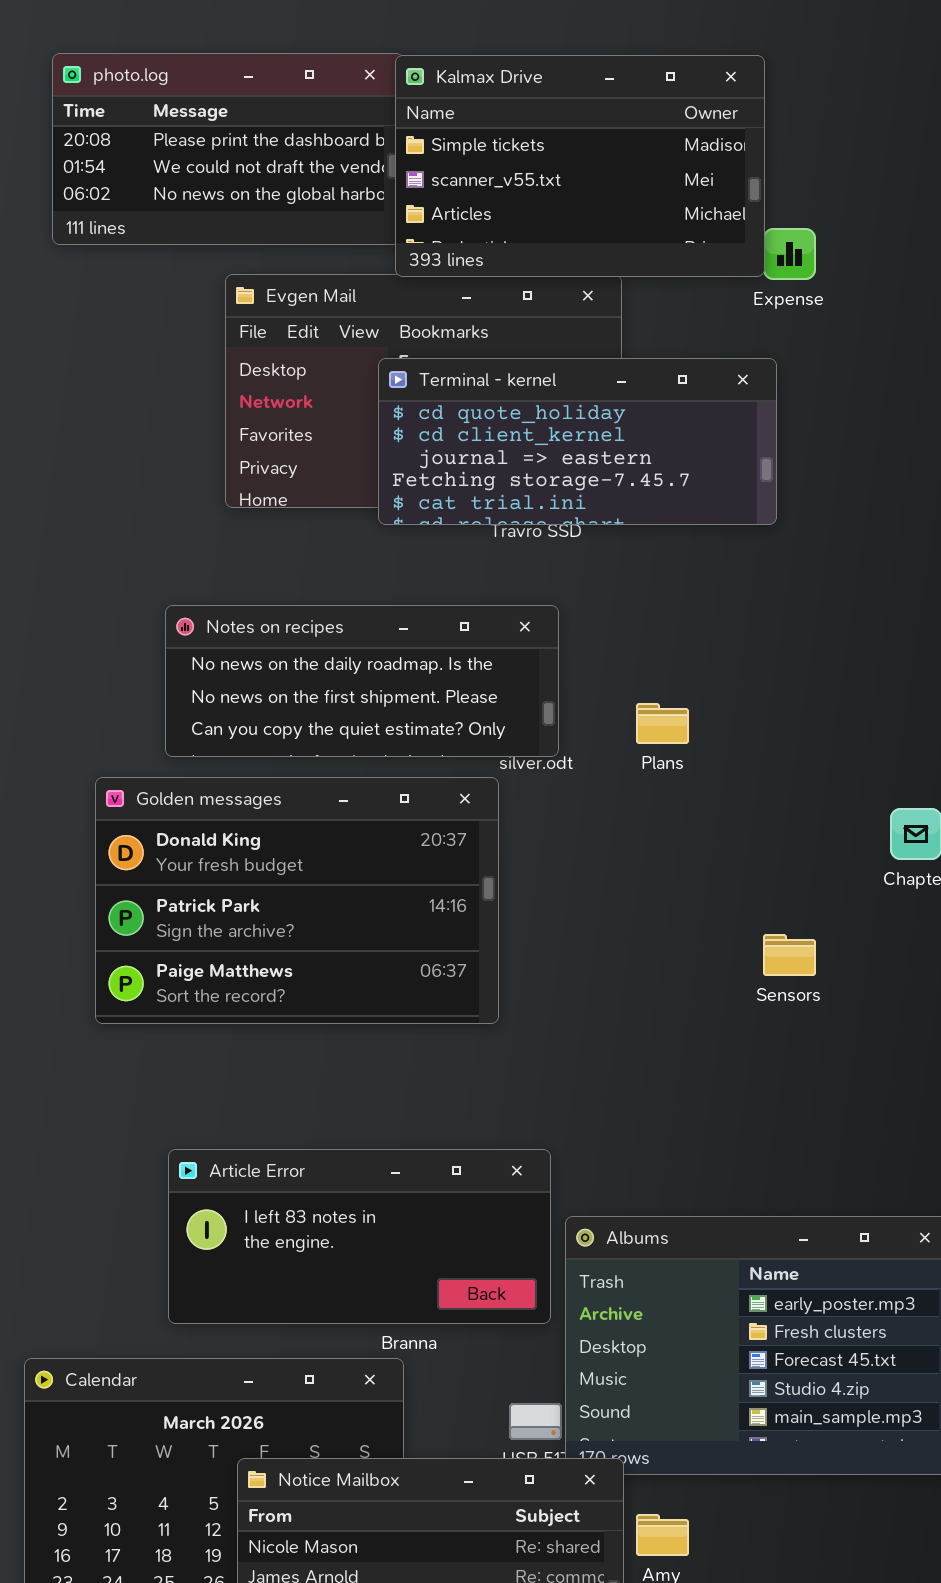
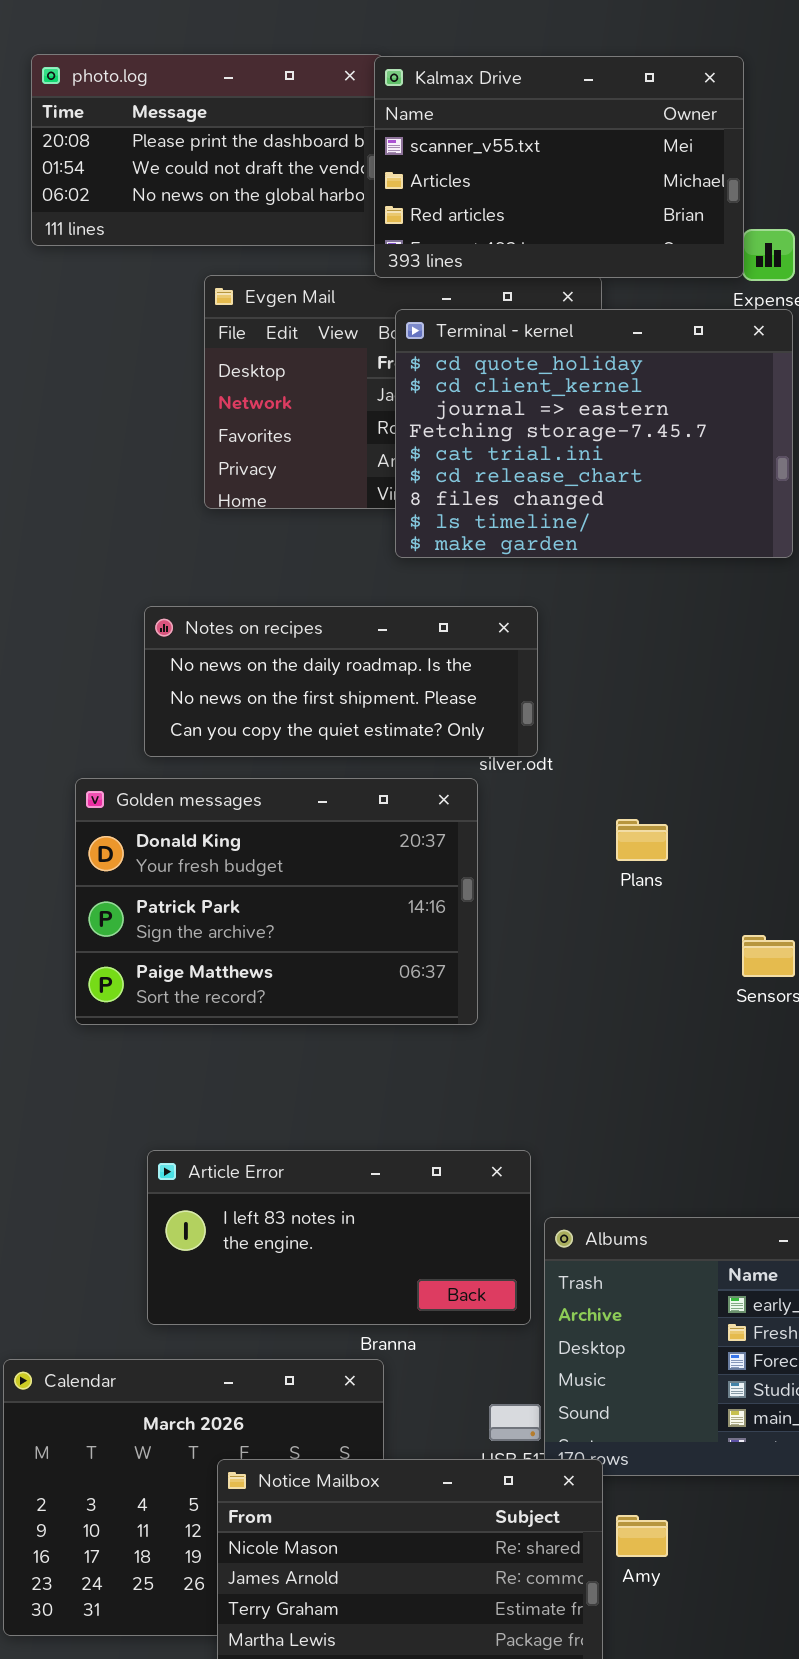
Kalmax Drive: [395,55,765,277] -> [374,56,744,278], scrolled down 1 row
Terminal - kernel: [378,358,777,525] -> [395,309,793,558], moved, resized
Plans: [636,703,689,744] -> [616,819,668,861], moved

